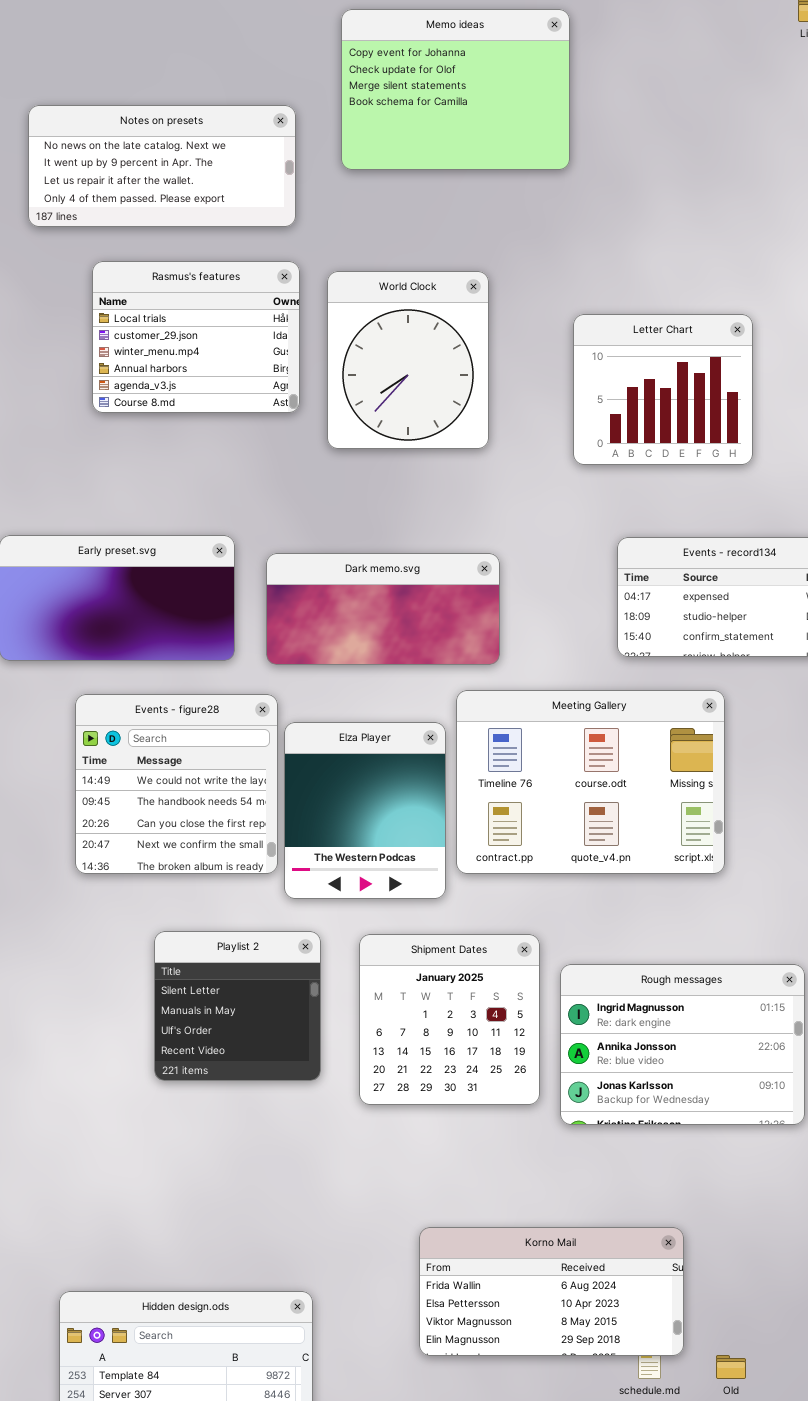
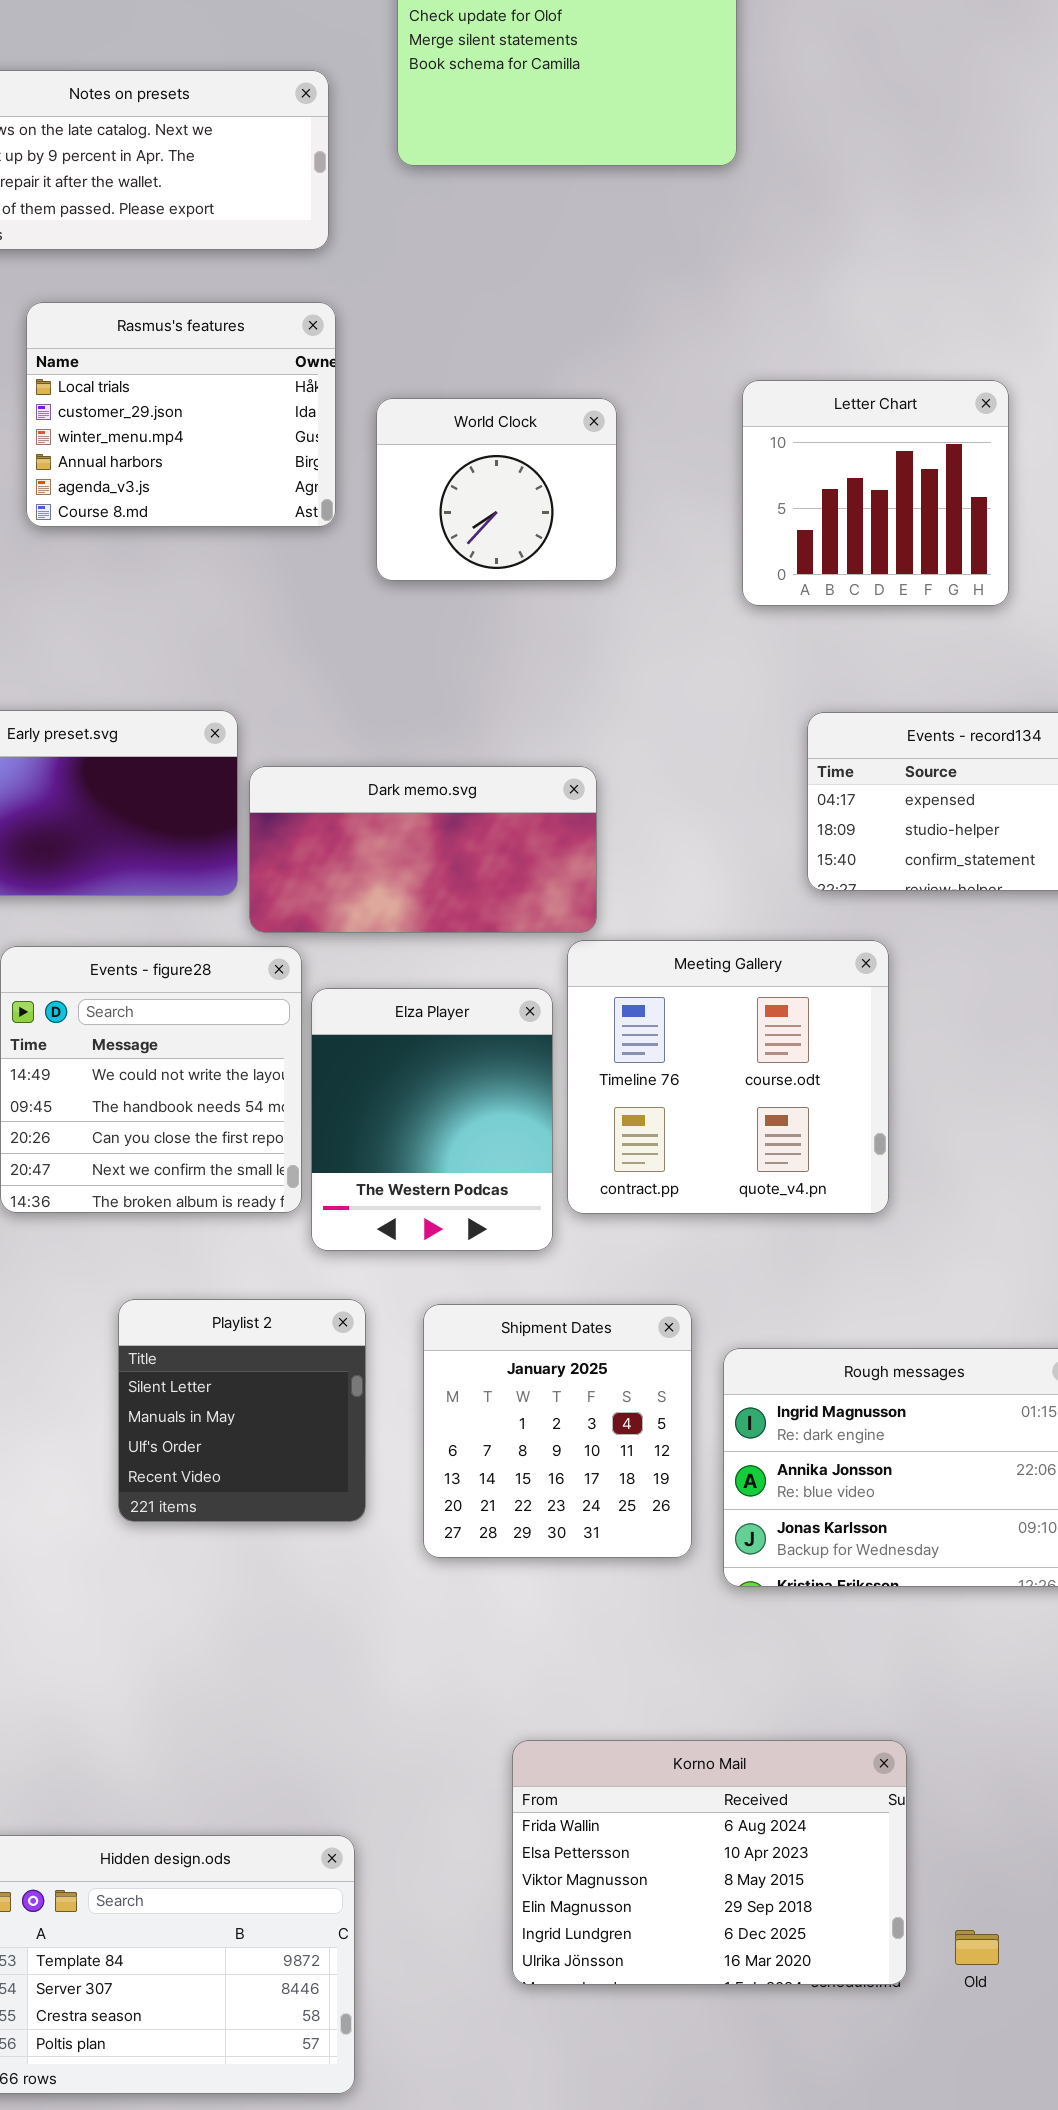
World Clock: [327,271,489,449] -> [376,398,617,581], resized
Dark memo.svg: [266,553,500,665] -> [249,766,597,933], moved
Meeting Gallery: [456,690,725,874] -> [567,940,889,1214], resized
Korno Mail: [419,1227,684,1356] -> [512,1740,907,1985], resized

